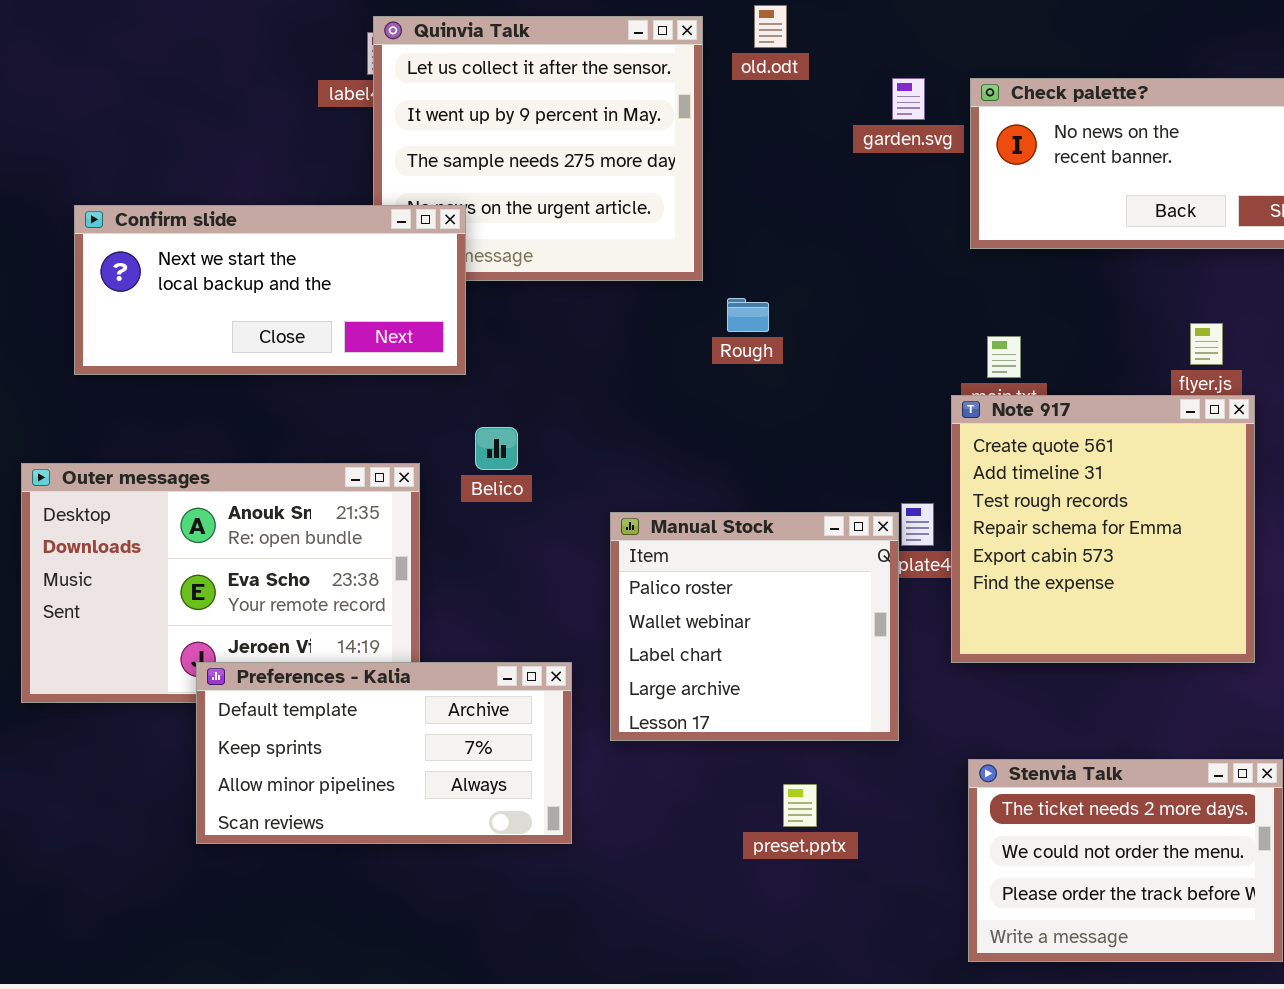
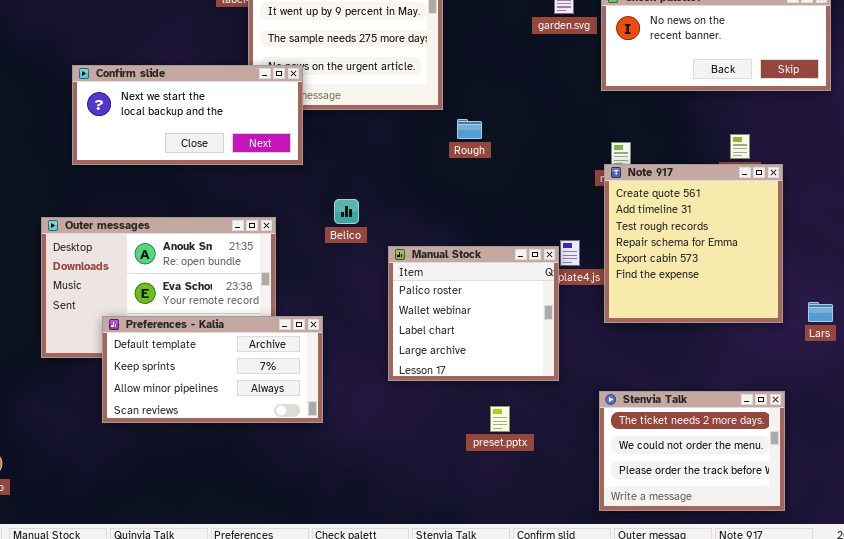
Note 917: [951,395,1255,663] -> [604,164,783,323], moved
Belico: [475,427,518,470] -> [334,199,359,224], moved
Preferences - Kalia: [196,662,572,844] -> [102,316,323,423], moved

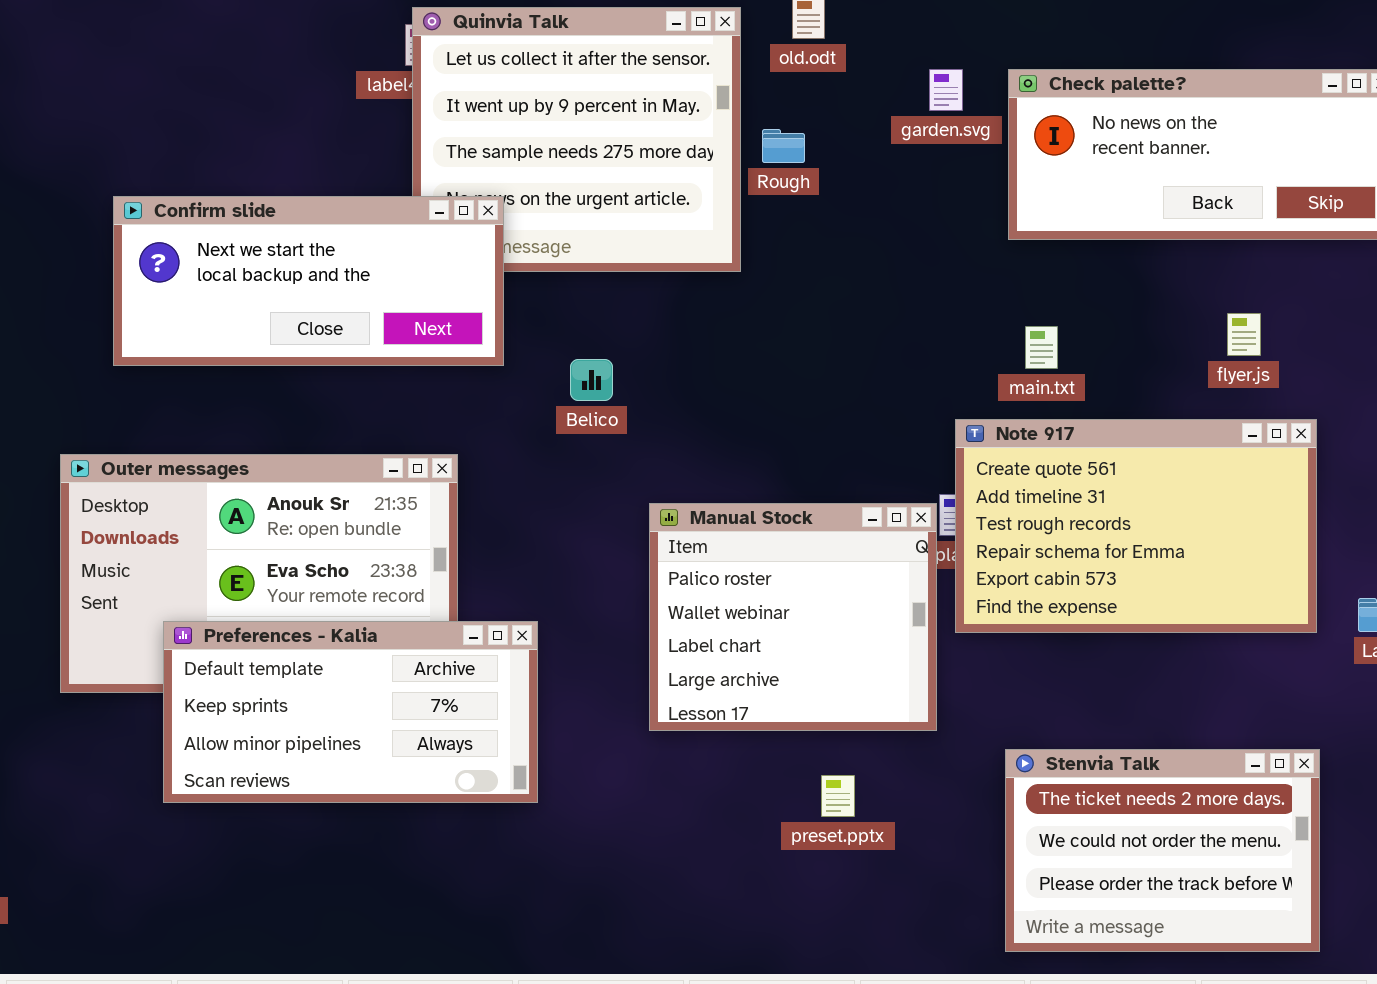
Rough: [457,119,482,139] -> [762,129,805,163], moved
Note 917: [604,164,783,323] -> [955,419,1317,633], resized
Belico: [334,199,359,224] -> [570,359,613,401], moved

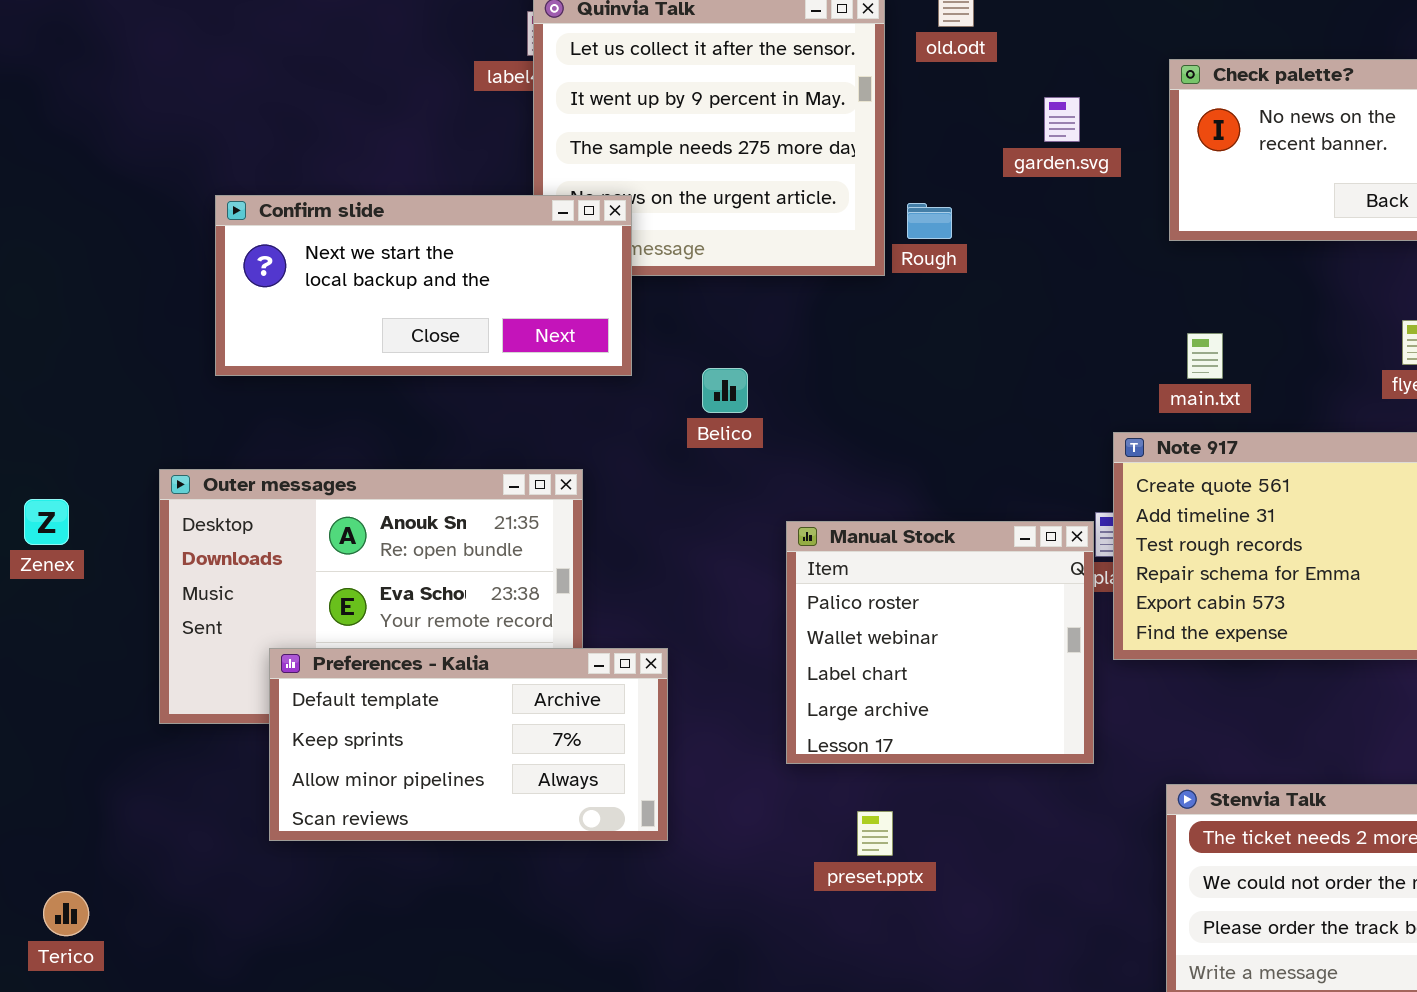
garden.svg: [929,69,963,111] -> [1044,97,1080,142], moved
Rough: [762,129,805,163] -> [907,203,952,239], moved
preset.pptx: [821,775,855,817] -> [857,811,893,856], moved

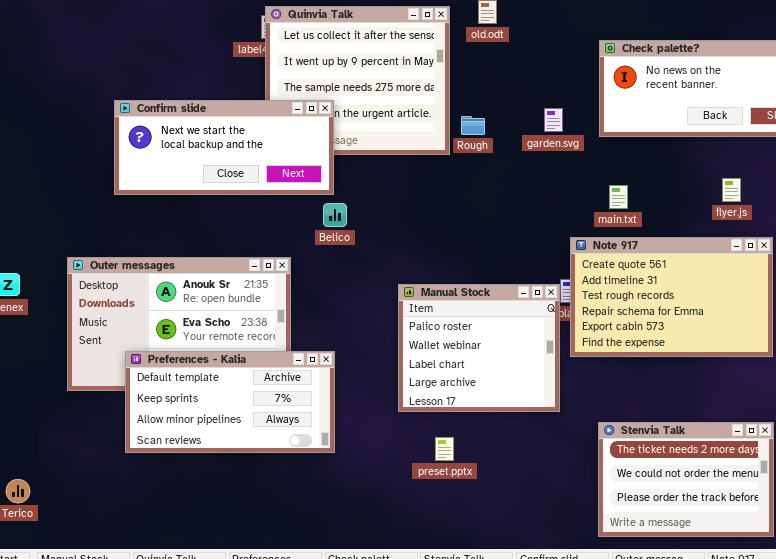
garden.svg: [1044,97,1080,142] -> [544,108,563,132], moved
Confirm slide: [215,195,632,376] -> [114,100,334,195], moved
Belico: [702,368,748,413] -> [323,203,347,227], moved

